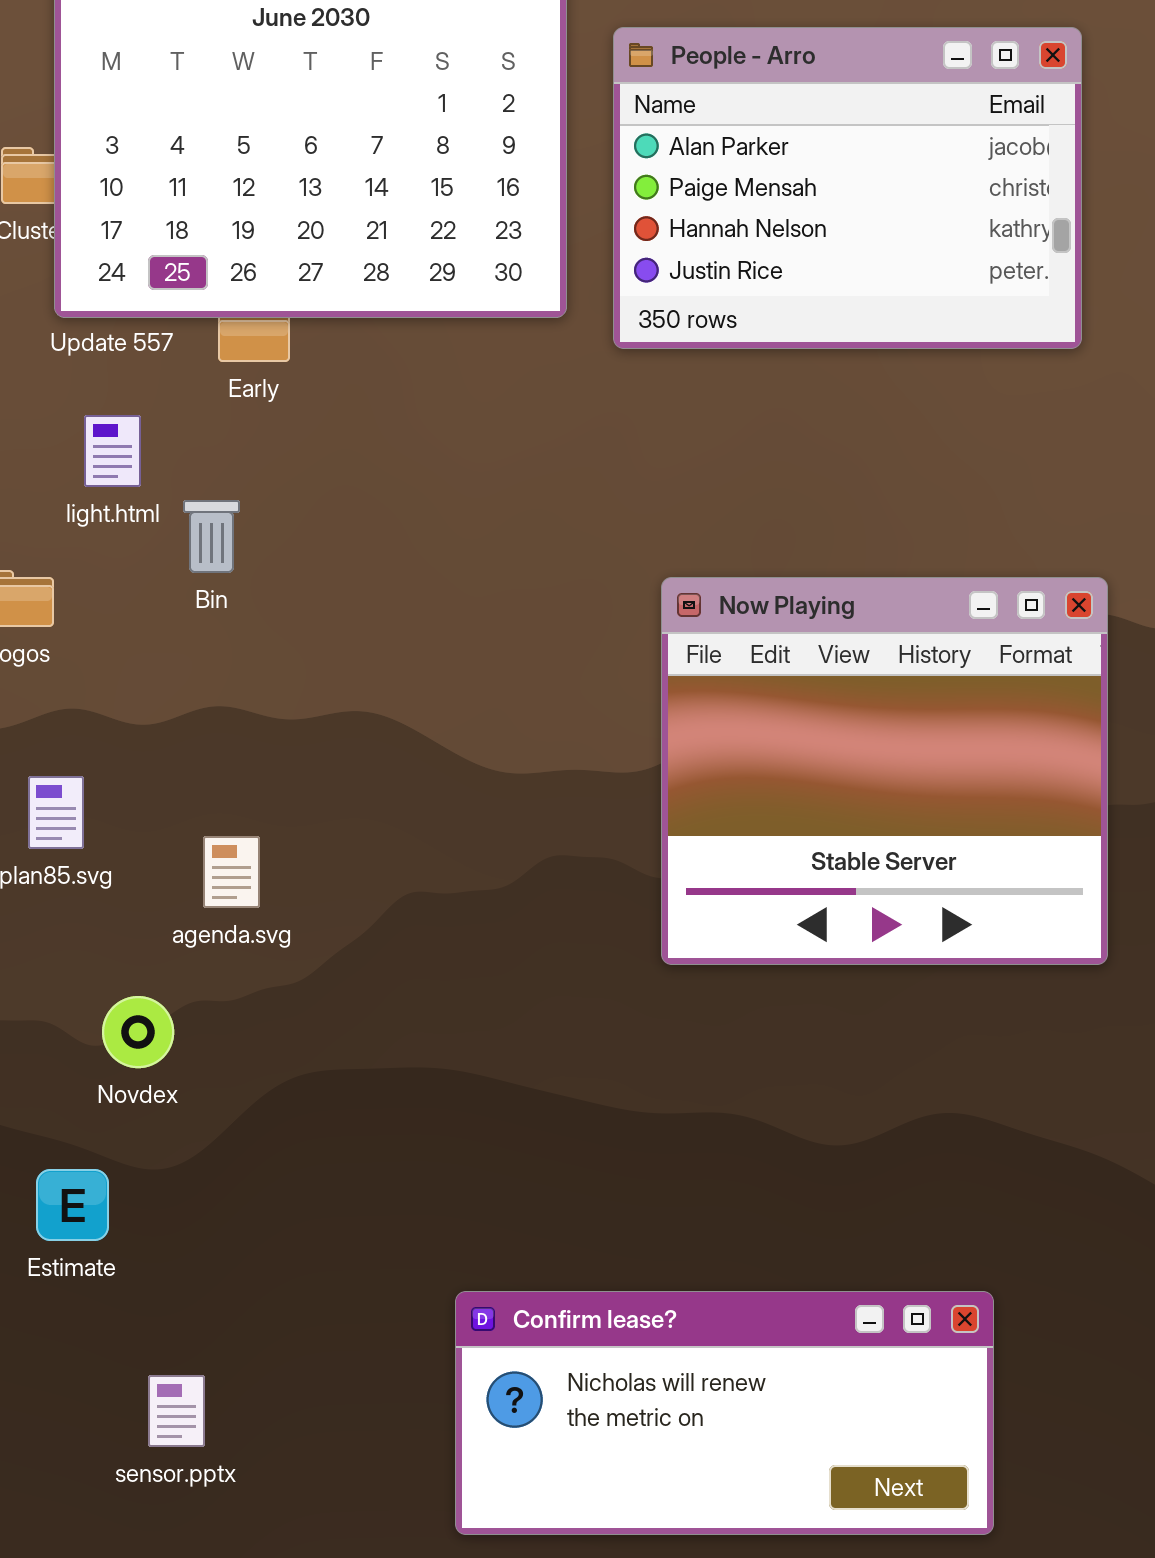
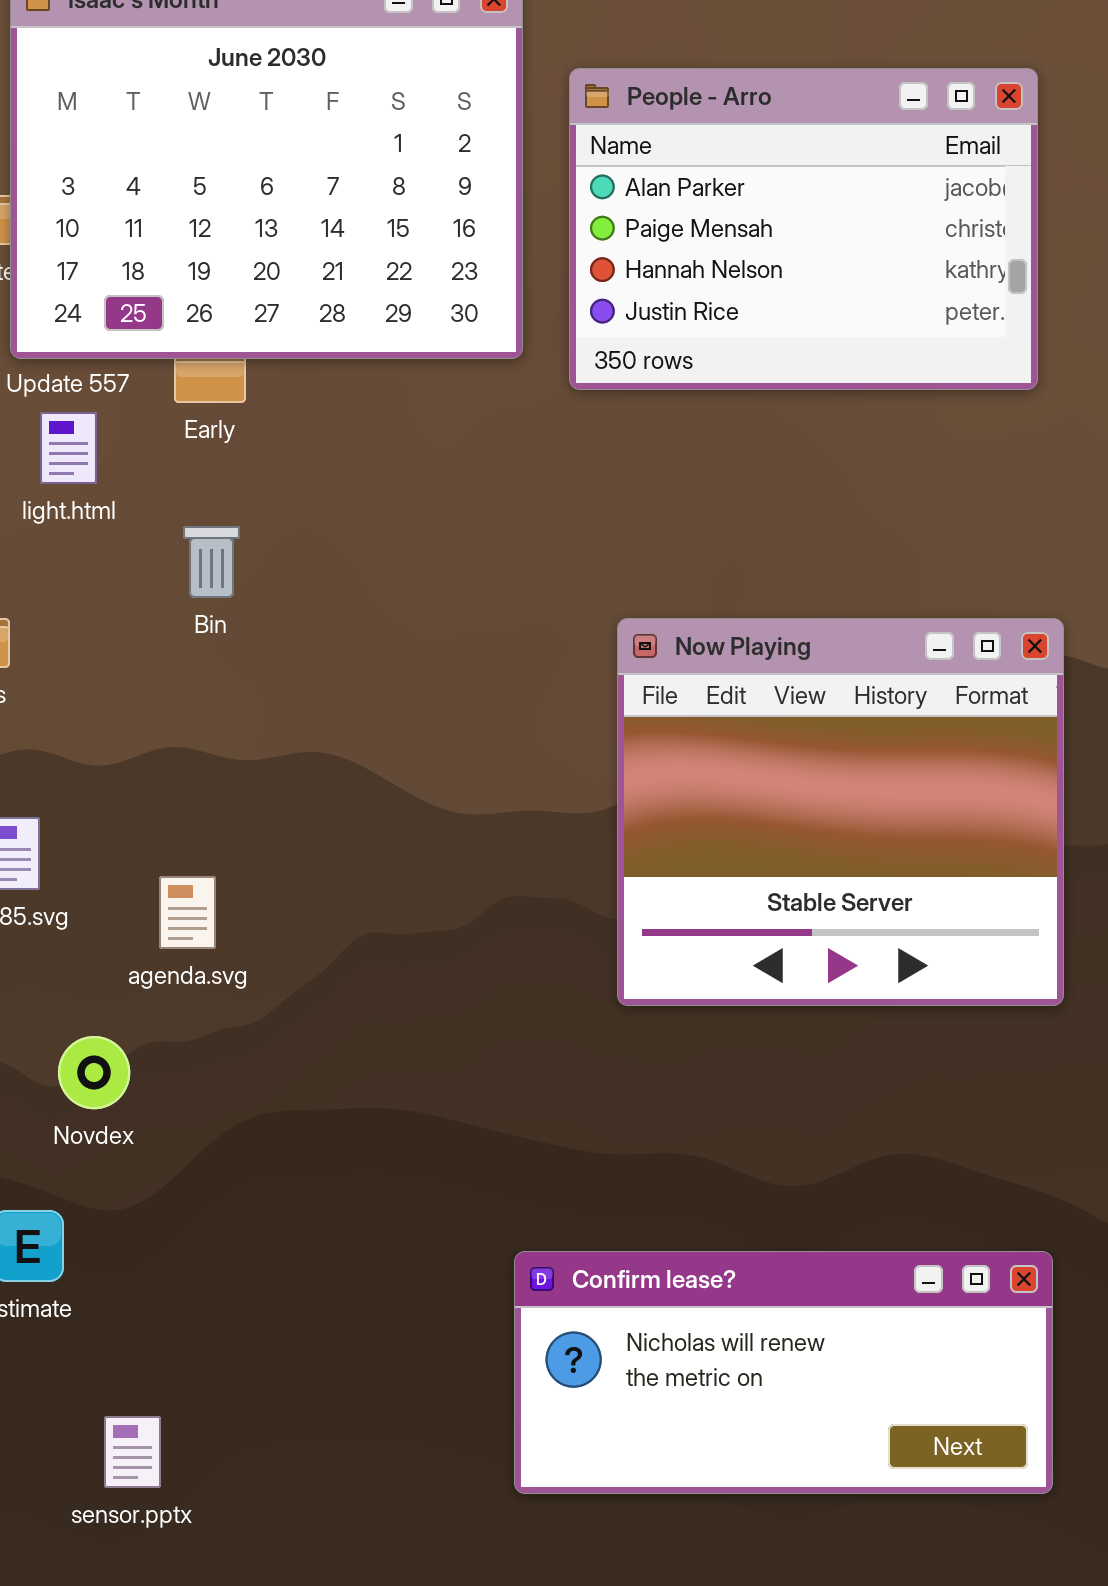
light.html: [84,415,141,487] -> [40,412,97,484], moved
Bin: [183,500,240,573] -> [183,526,240,598], moved
Confirm lease?: [455,1291,994,1535] -> [514,1251,1053,1494], moved

